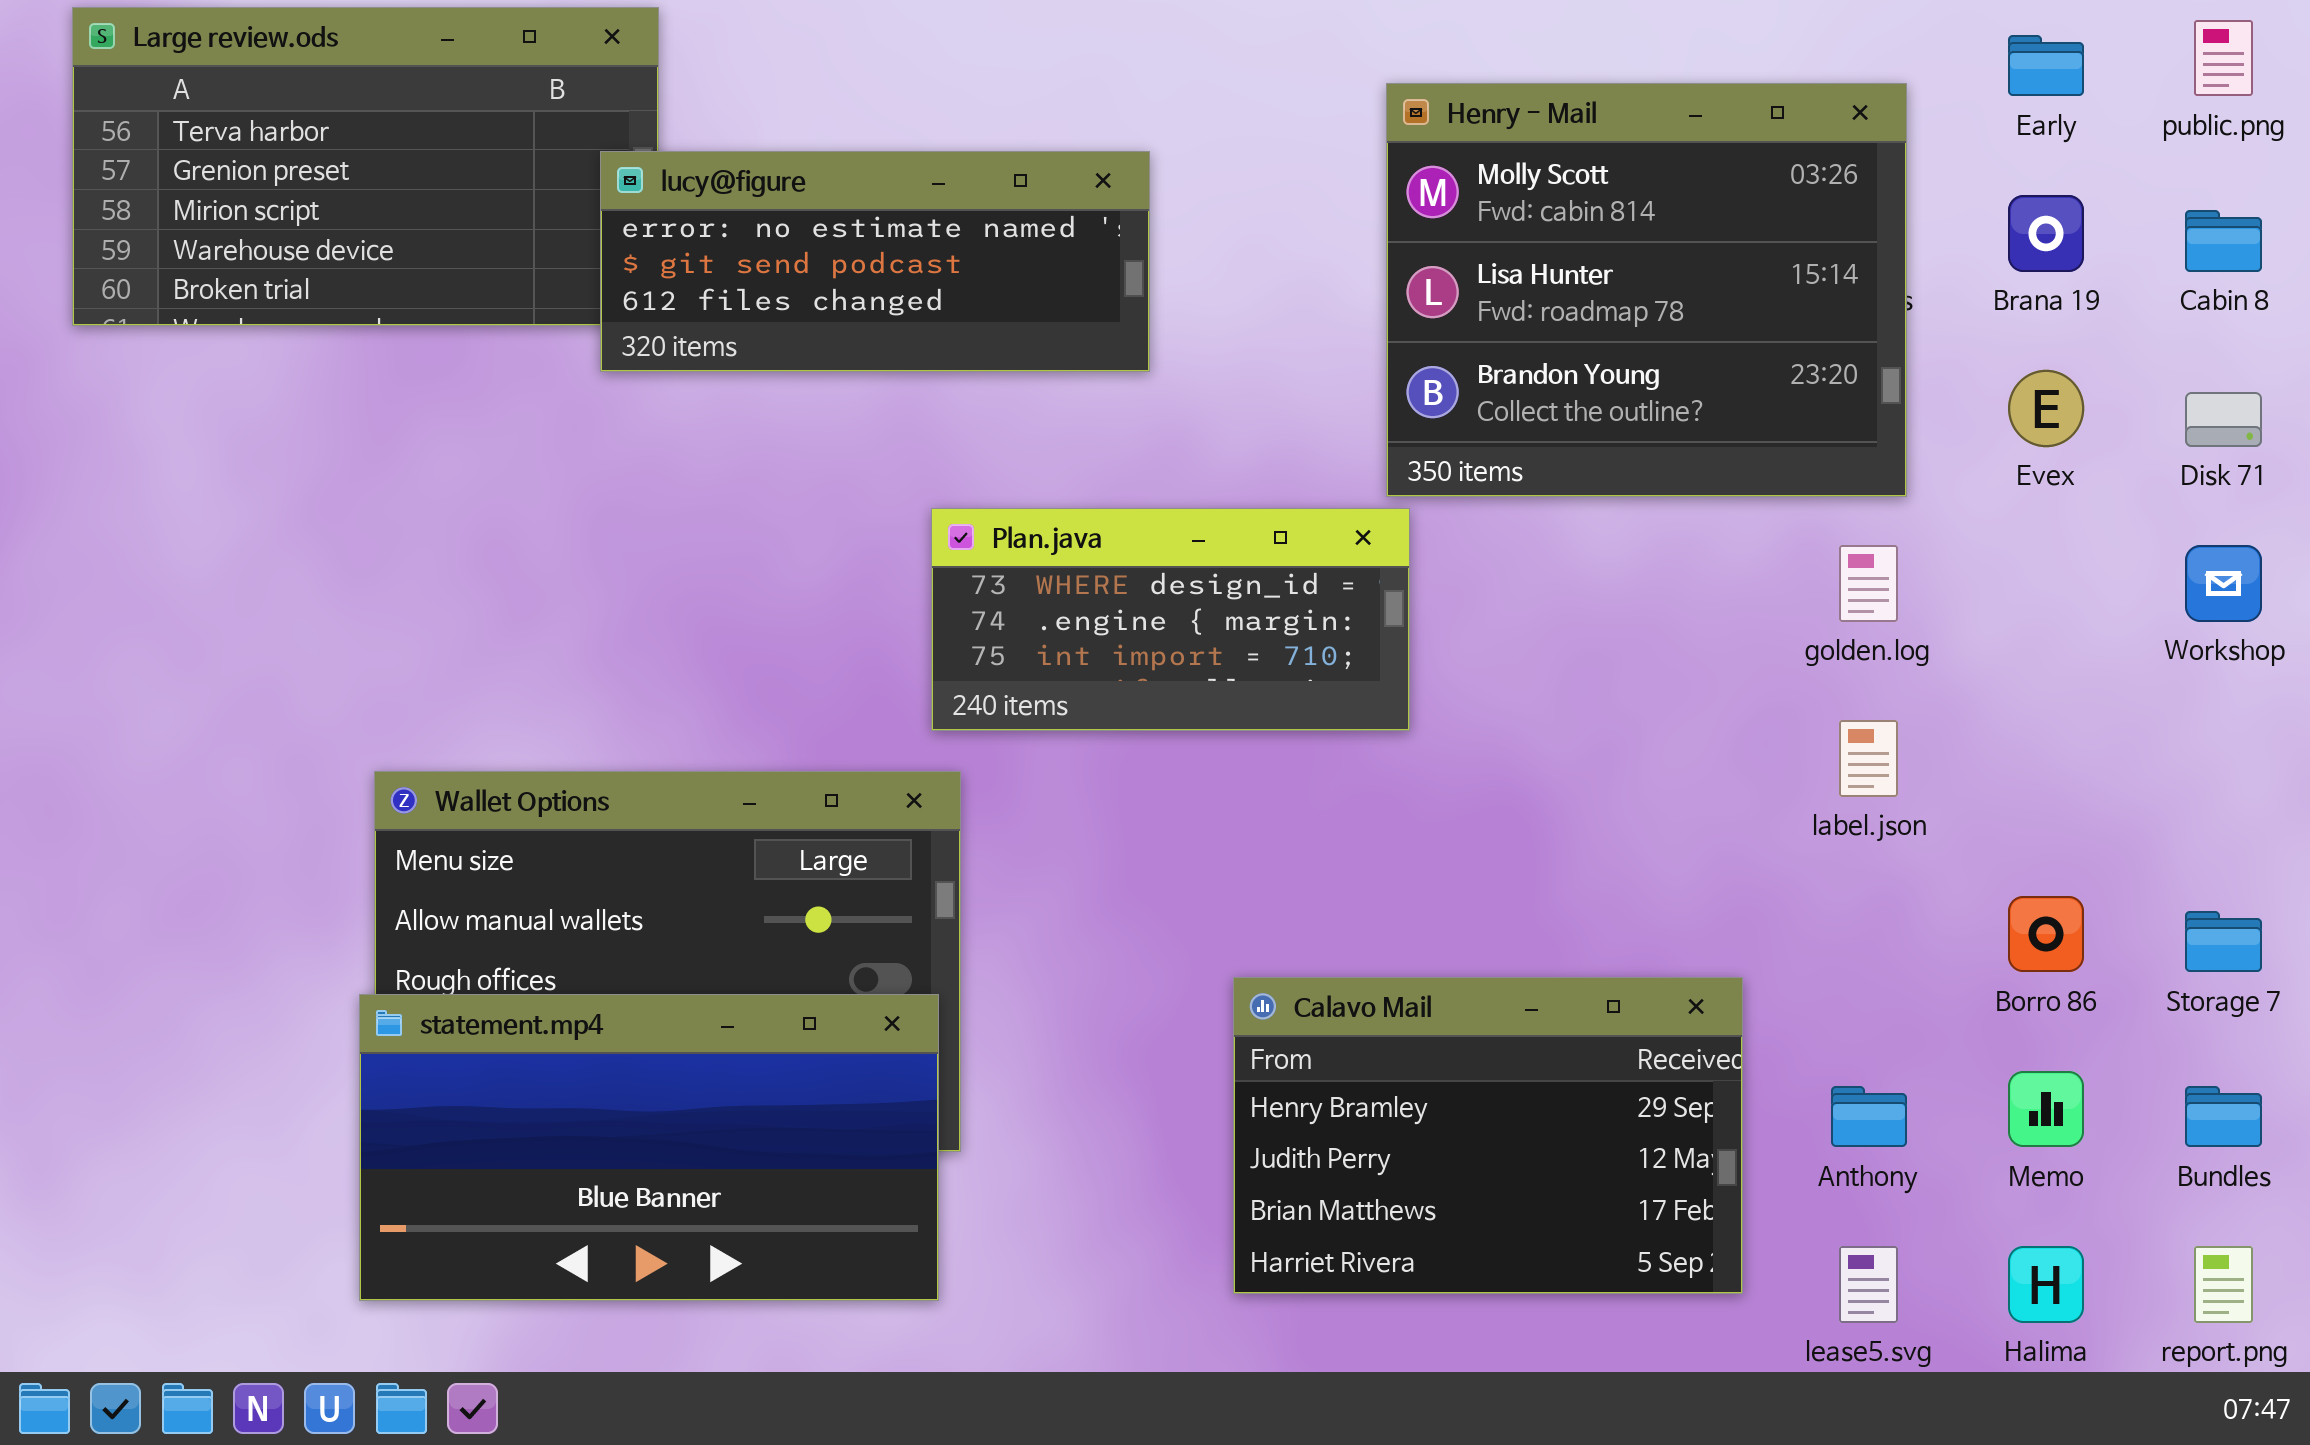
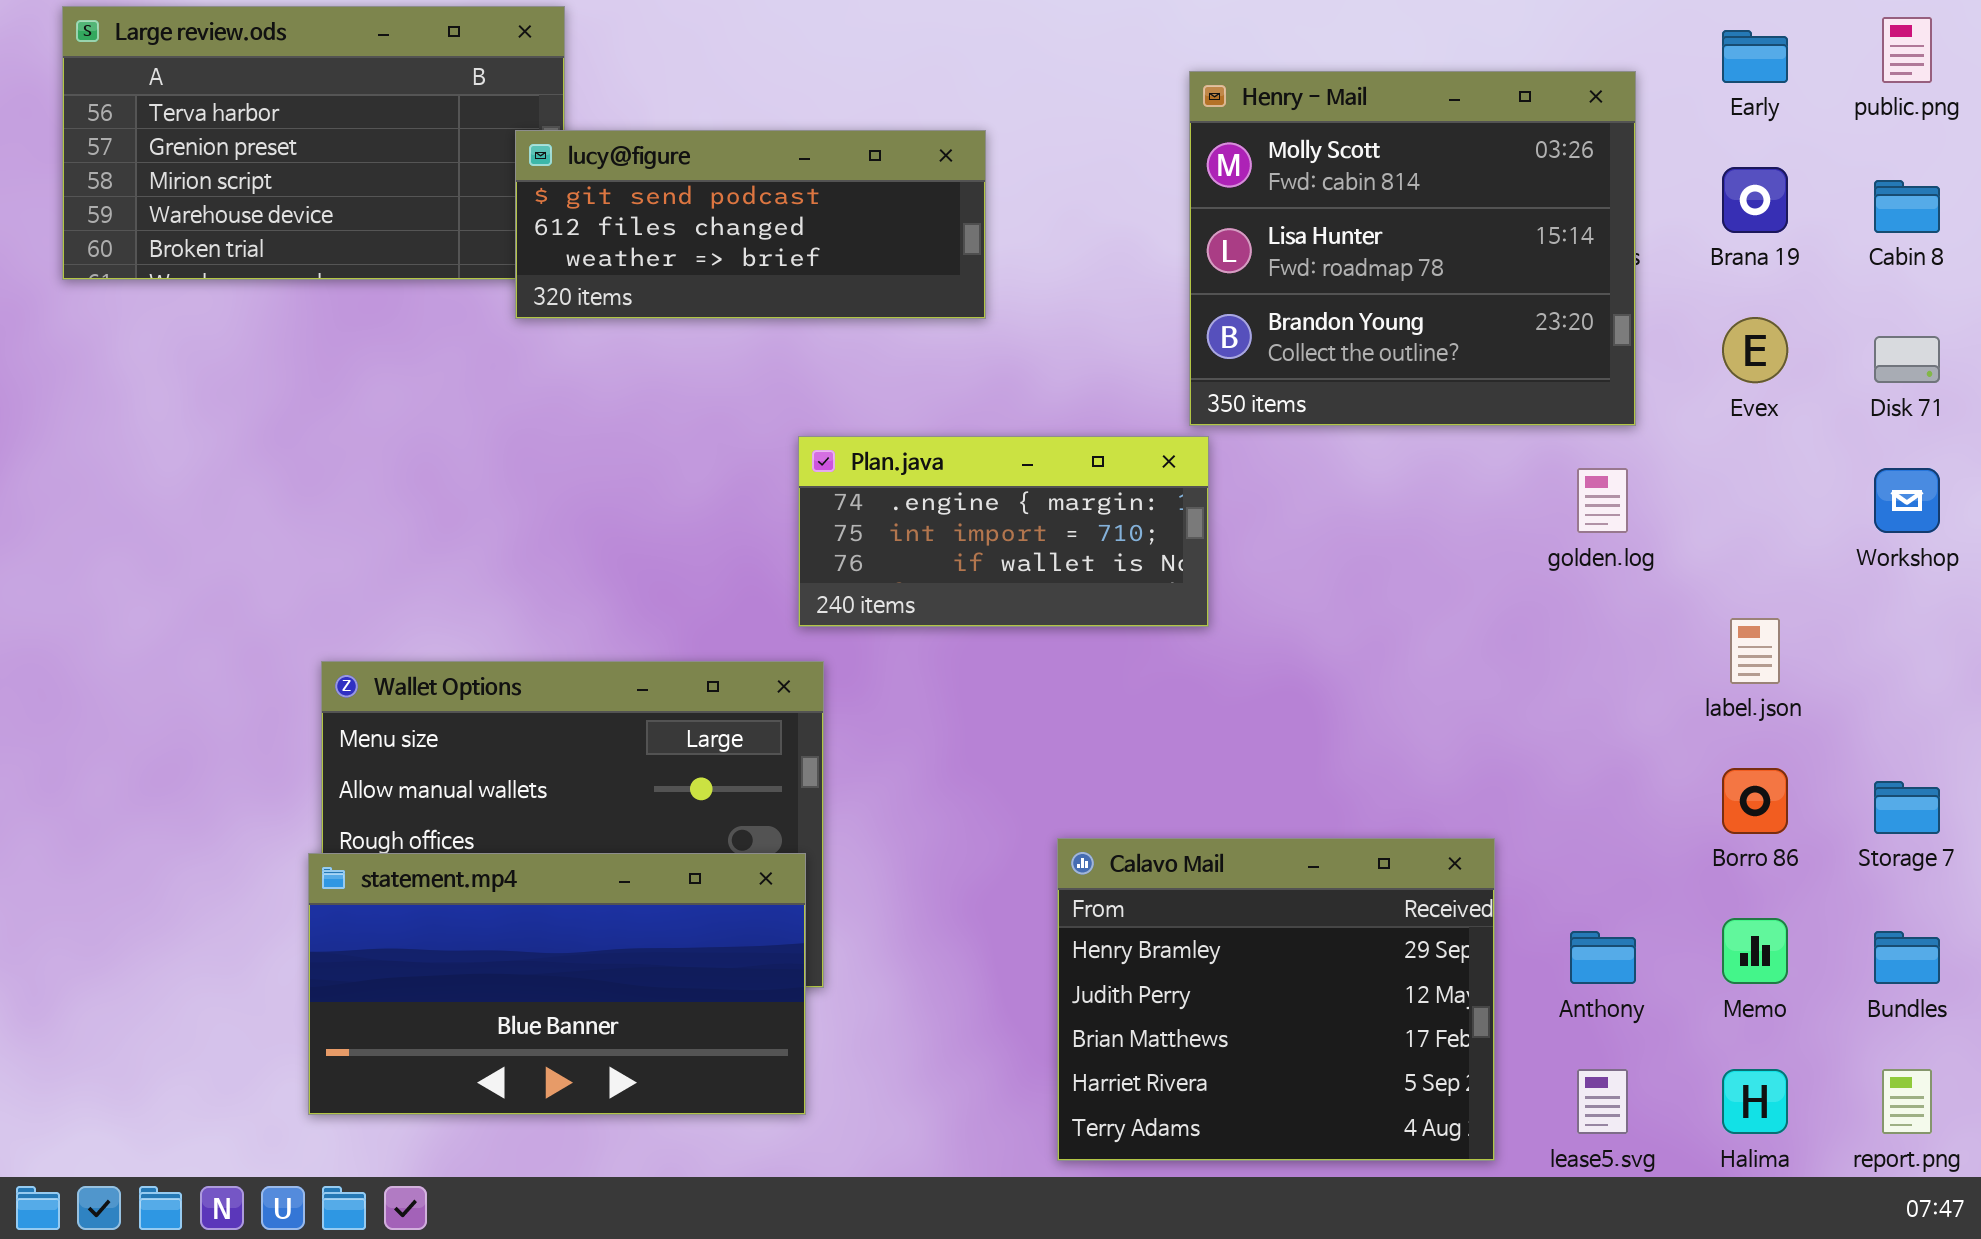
lucy@figure: [600,151,1150,372] -> [515,130,986,319], scrolled down 1 row
Plan.java: [931,508,1410,731] -> [798,436,1209,627], scrolled down 1 row
label.json: [1839,720,1898,797] -> [1730,618,1780,684], moved
Calavo Mail: [1233,977,1743,1294] -> [1057,838,1495,1161], resized

